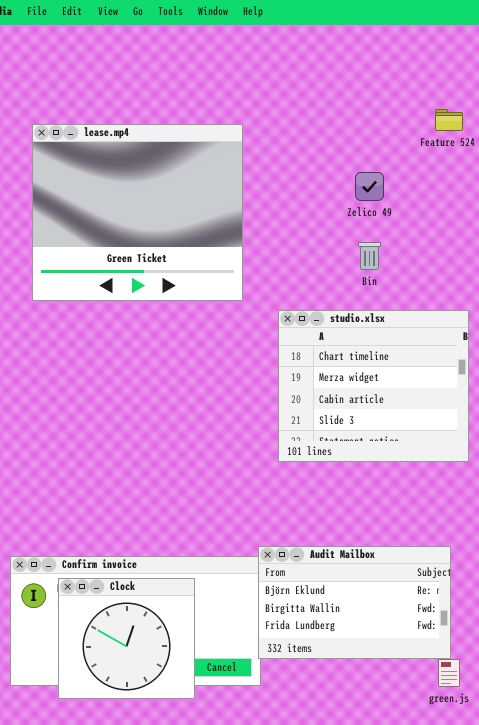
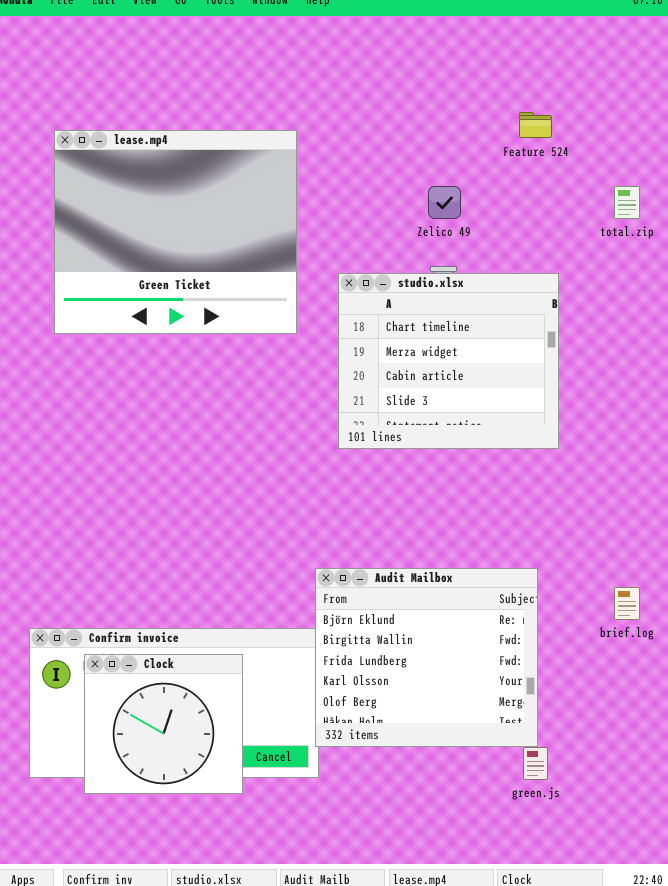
studio.xlsx: [278,310,469,462] -> [338,273,559,449], moved
Audit Mailbox: [258,546,451,659] -> [315,568,538,747], resized

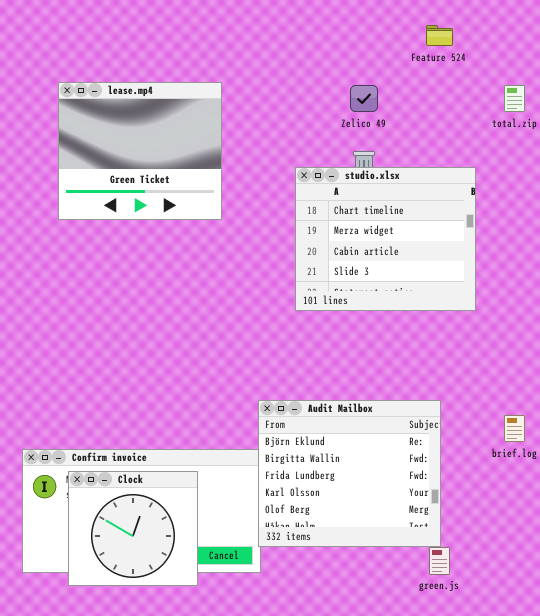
lease.mp4: [54,130,297,334] -> [58,82,222,220], moved, resized
studio.xlsx: [338,273,559,449] -> [295,167,476,311], moved

